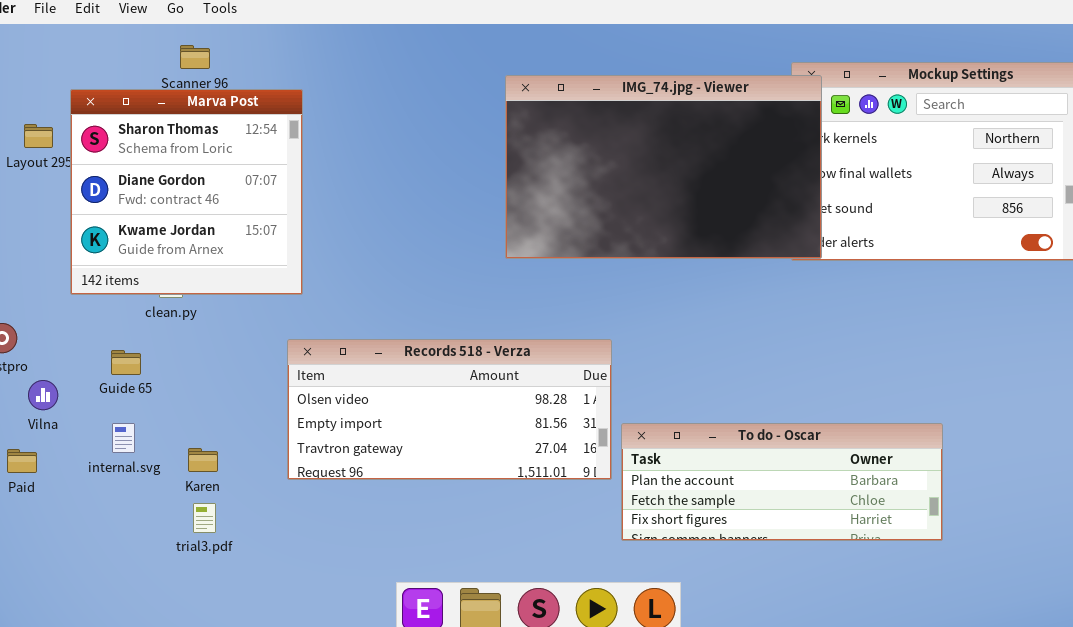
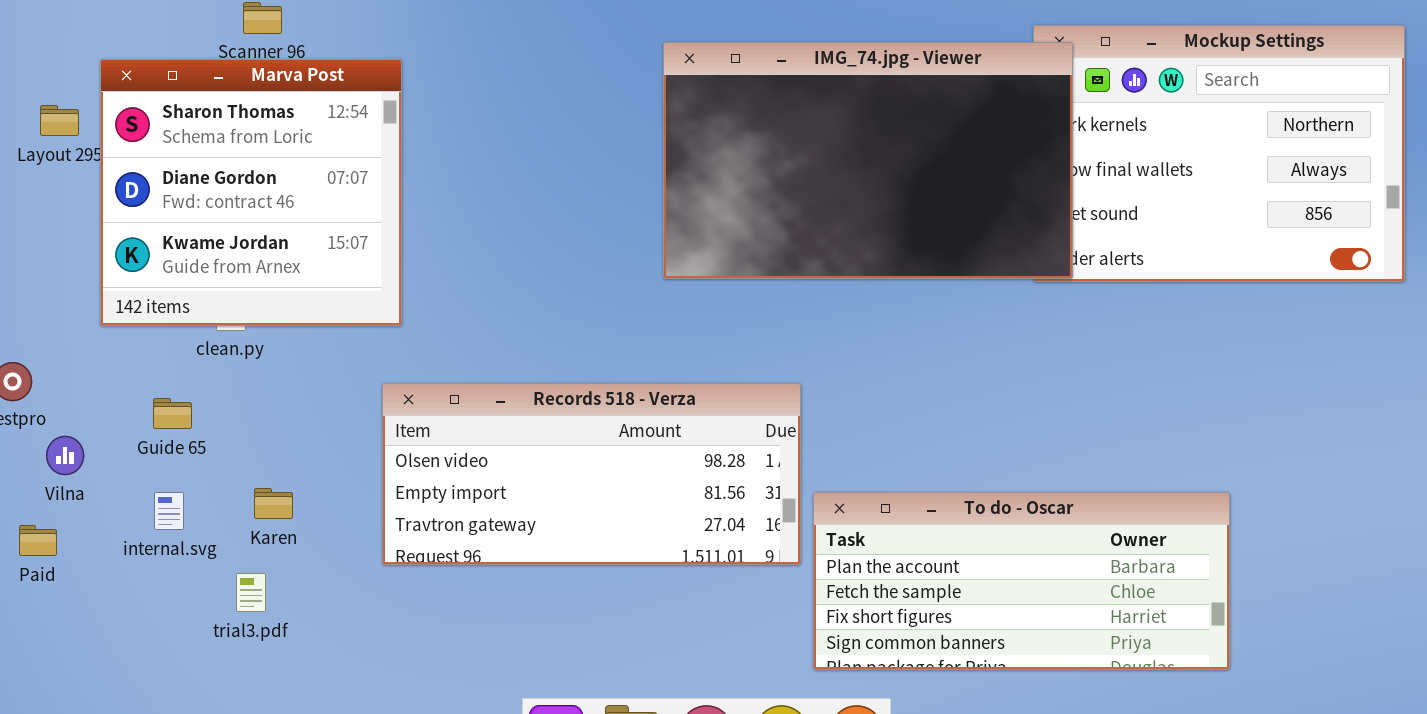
To do - Oscar: [621,423,943,541] -> [813,492,1230,670], resized
Karen: [188,448,218,472] -> [254,488,293,519], moved
trial3.pdf: [193,503,216,533] -> [236,573,266,612], moved

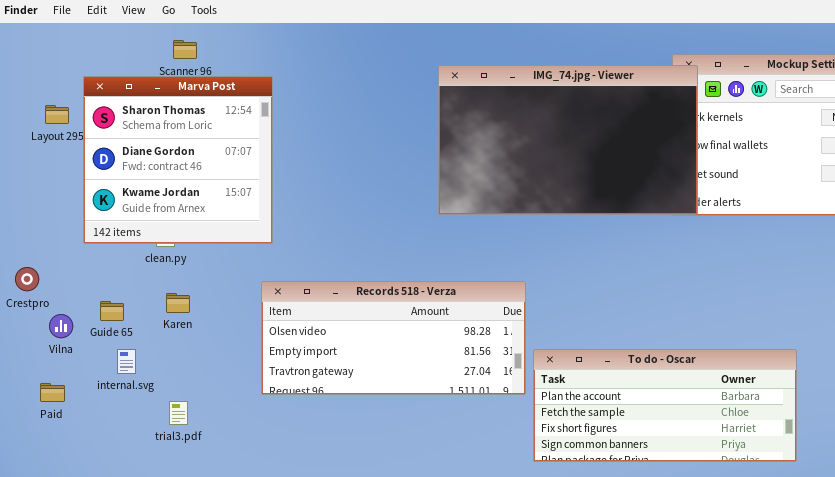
Guide 65: [153,398,192,429] -> [100,301,124,321], moved
Karen: [254,488,293,519] -> [166,293,190,313], moved
Paid: [19,525,57,556] -> [40,383,65,402], moved

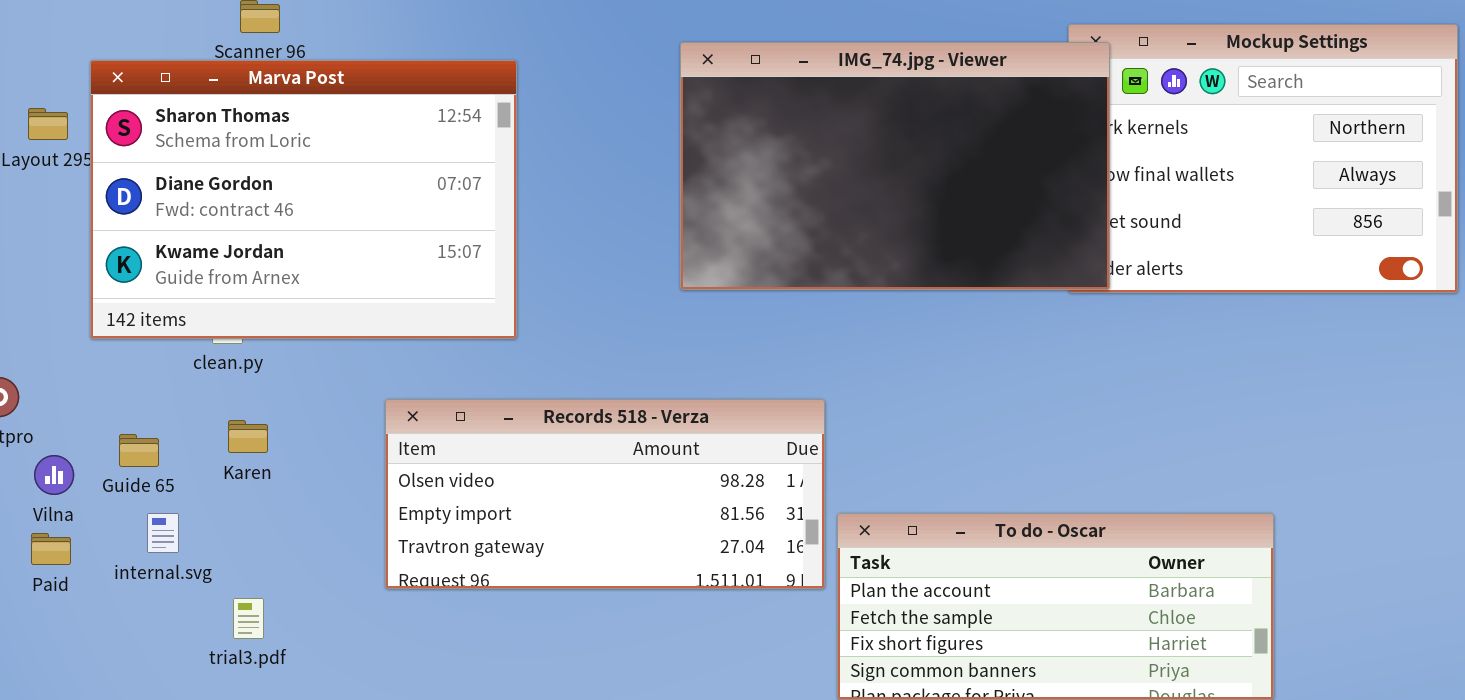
Marva Post: [83,76,273,244] -> [90,60,517,339], resized
Paid: [40,383,65,402] -> [31,533,71,565], moved

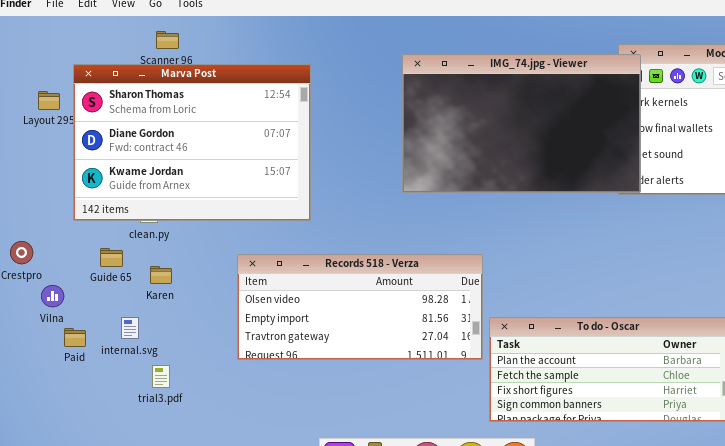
Guide 65: [119,434,159,467] -> [100,248,123,267], moved
internal.svg: [147,513,179,553] -> [121,317,139,339], moved
Paid: [31,533,71,565] -> [64,328,86,347], moved

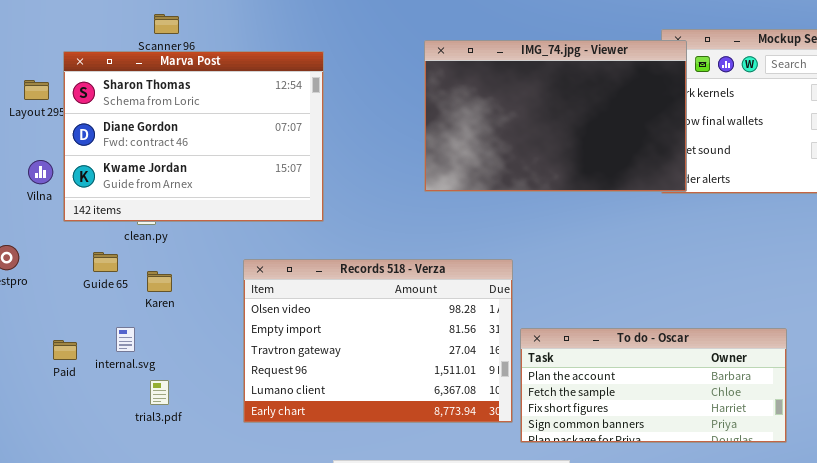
Records 518 - Verza: [237,254,483,360] -> [243,259,513,423], resized
Vilna: [41,285,64,307] -> [28,160,53,184], moved

